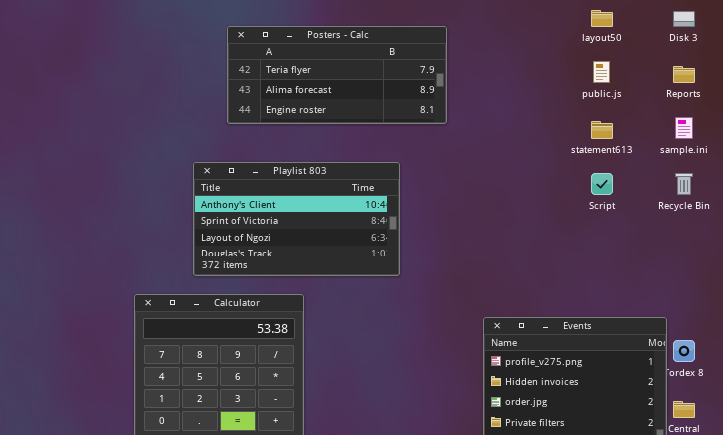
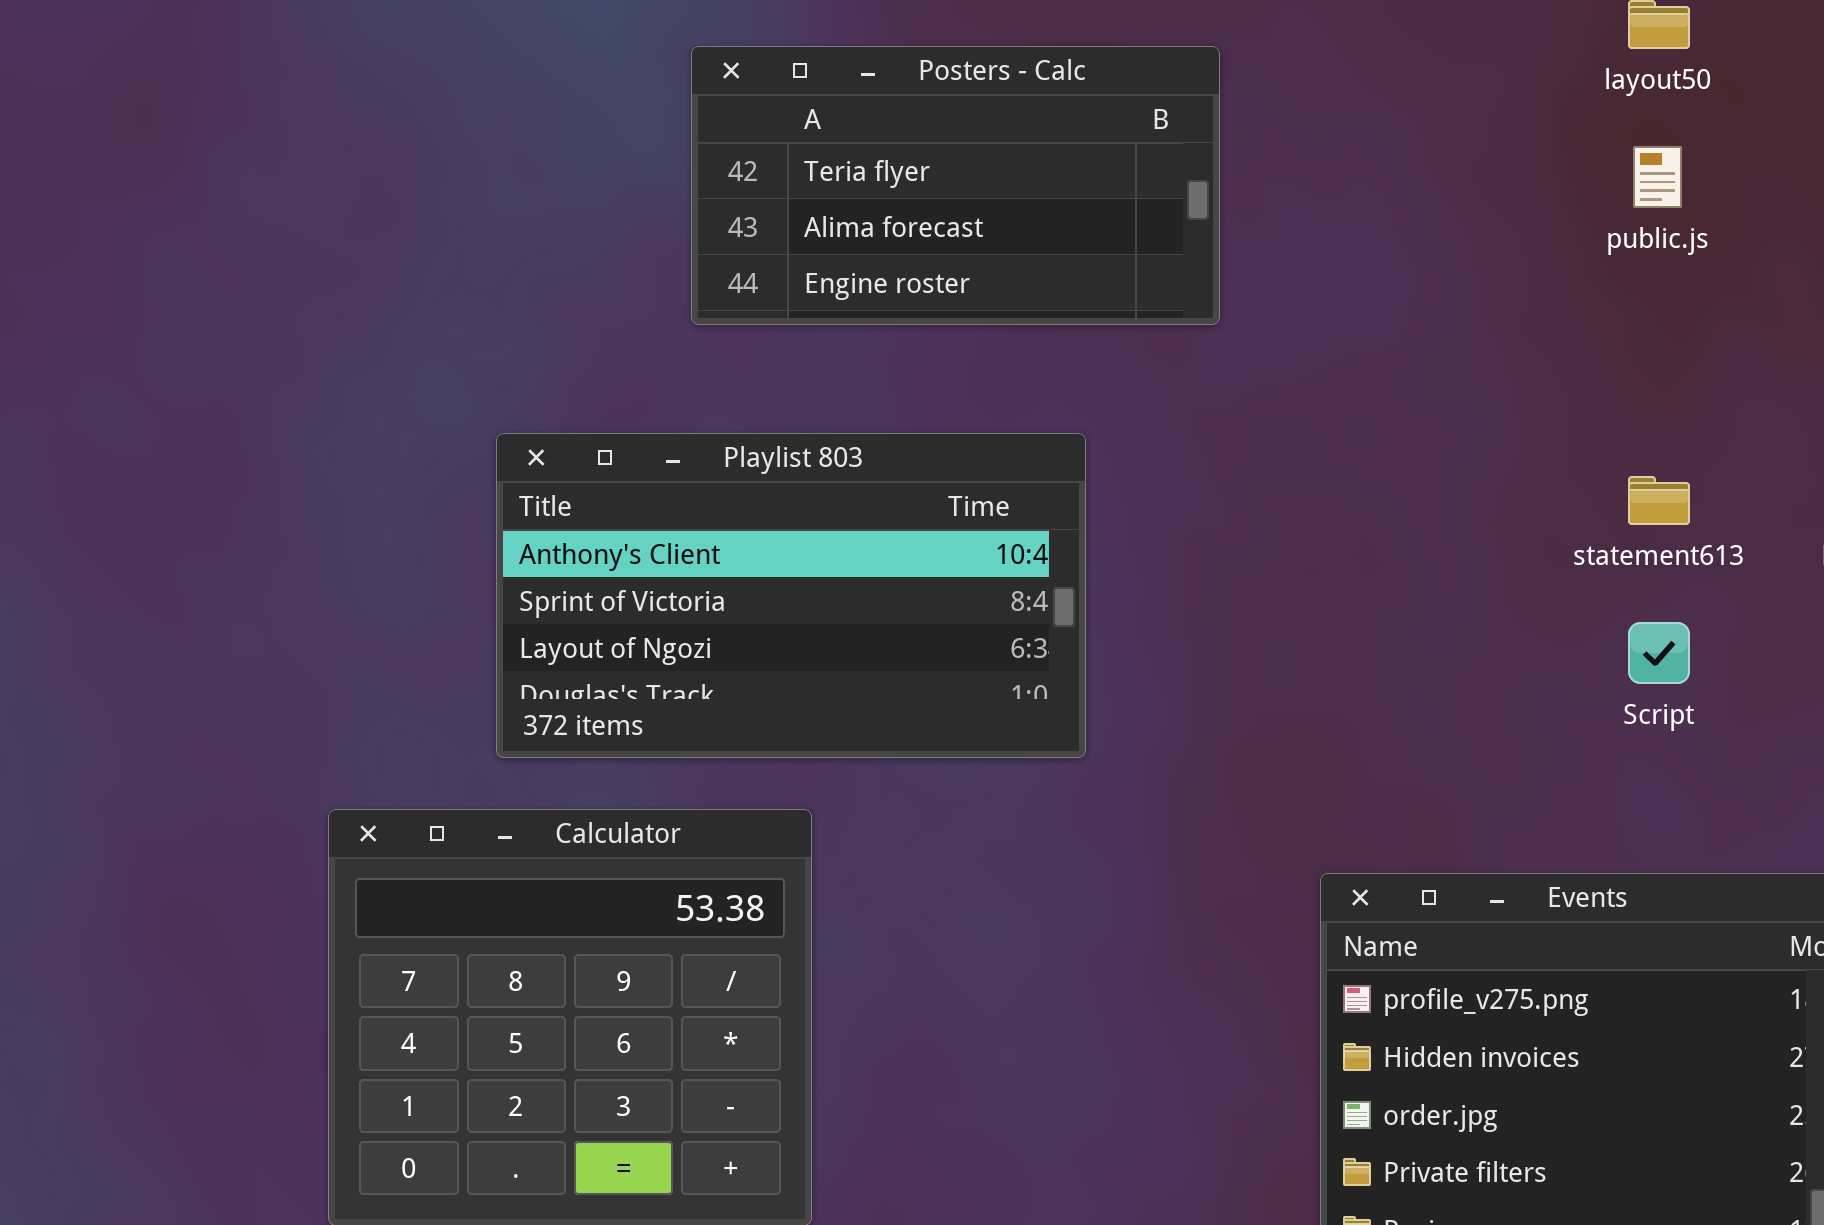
Posters - Calc: [227,26,447,124] -> [691,46,1220,325], resized
statement613: [591,121,613,139] -> [1628,476,1690,525], moved
Script: [591,173,613,195] -> [1628,622,1690,684], moved

